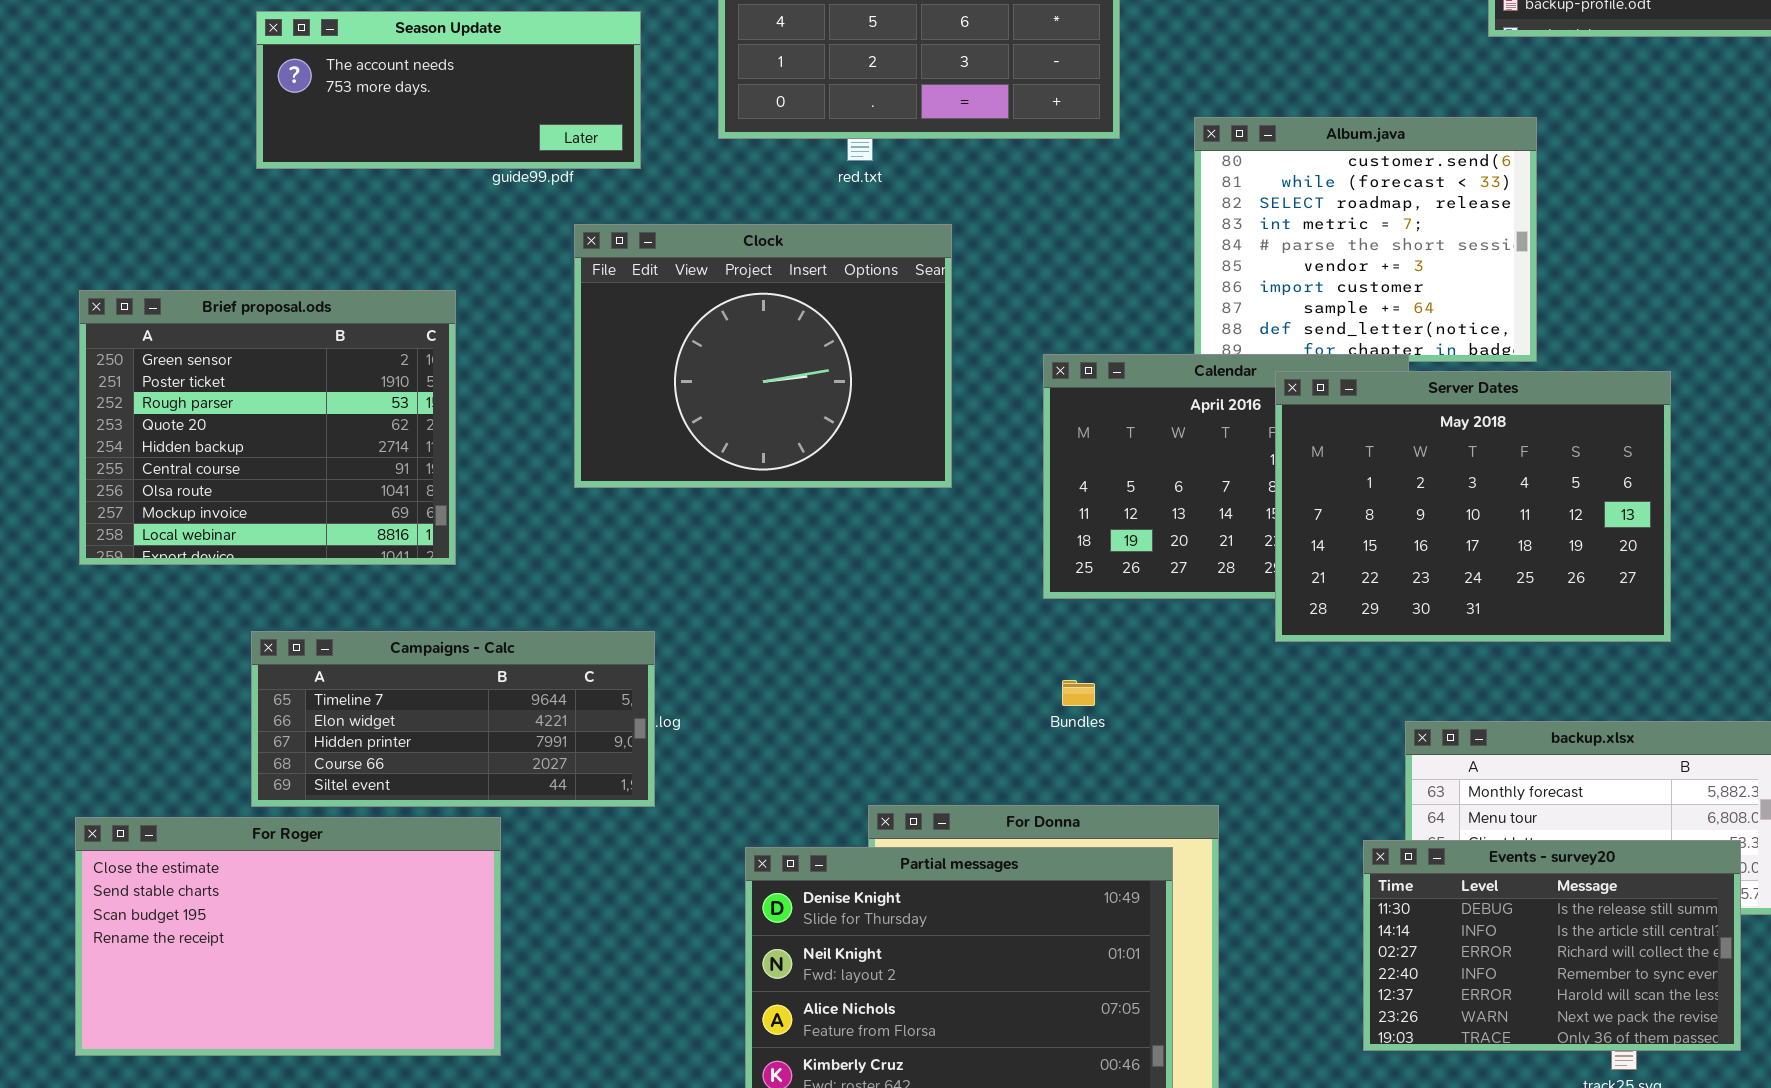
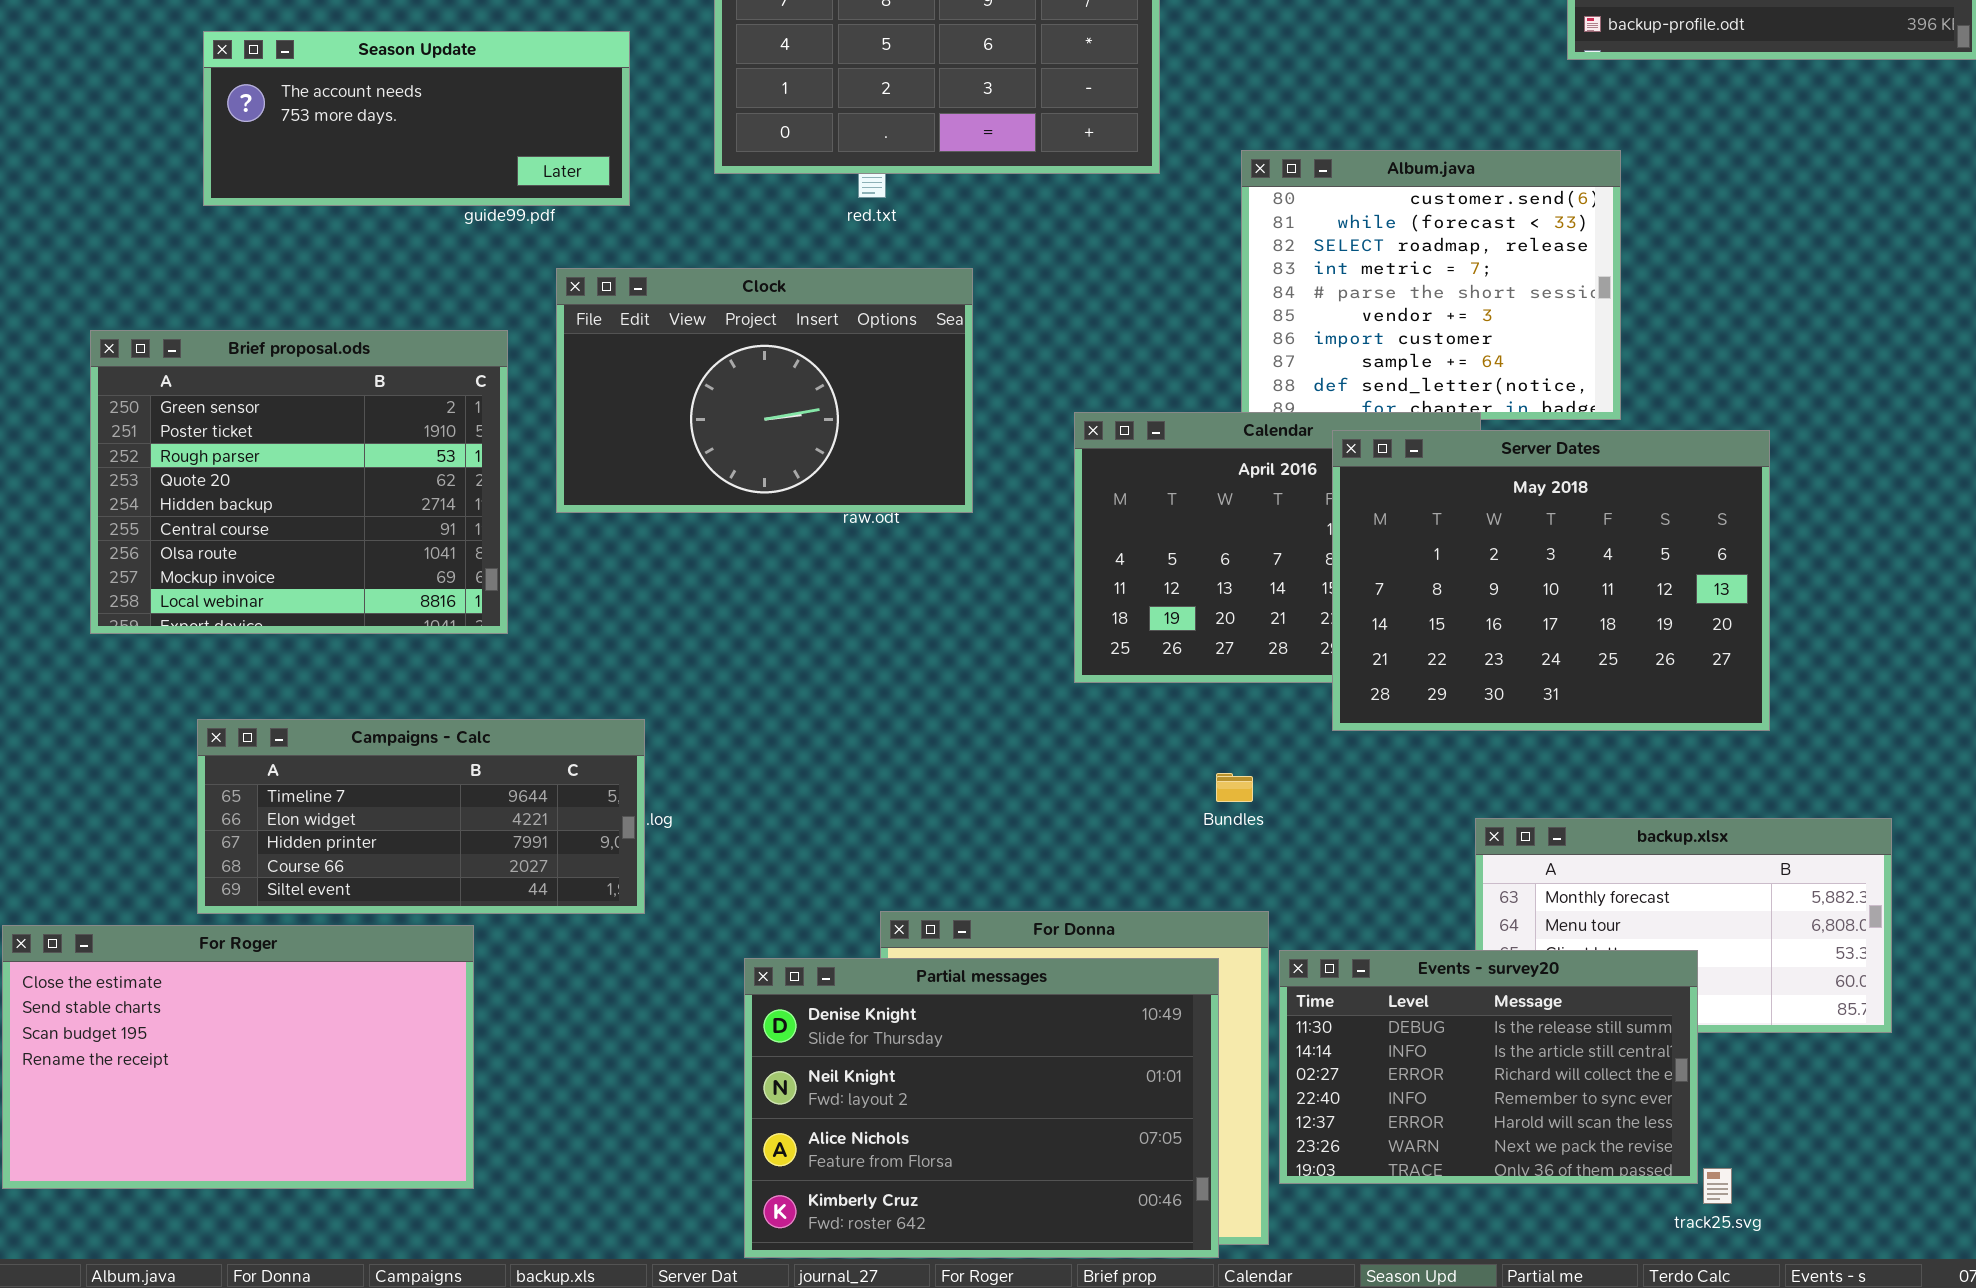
Clock: [574,224,952,488] -> [556,268,973,513], resized
Brief proposal.ods: [79,290,456,565] -> [90,330,508,634], moved
Bundles: [1062,680,1095,706] -> [1216,773,1253,802], moved
Events - survey20: [1363,840,1741,1051] -> [1279,950,1698,1184], moved

